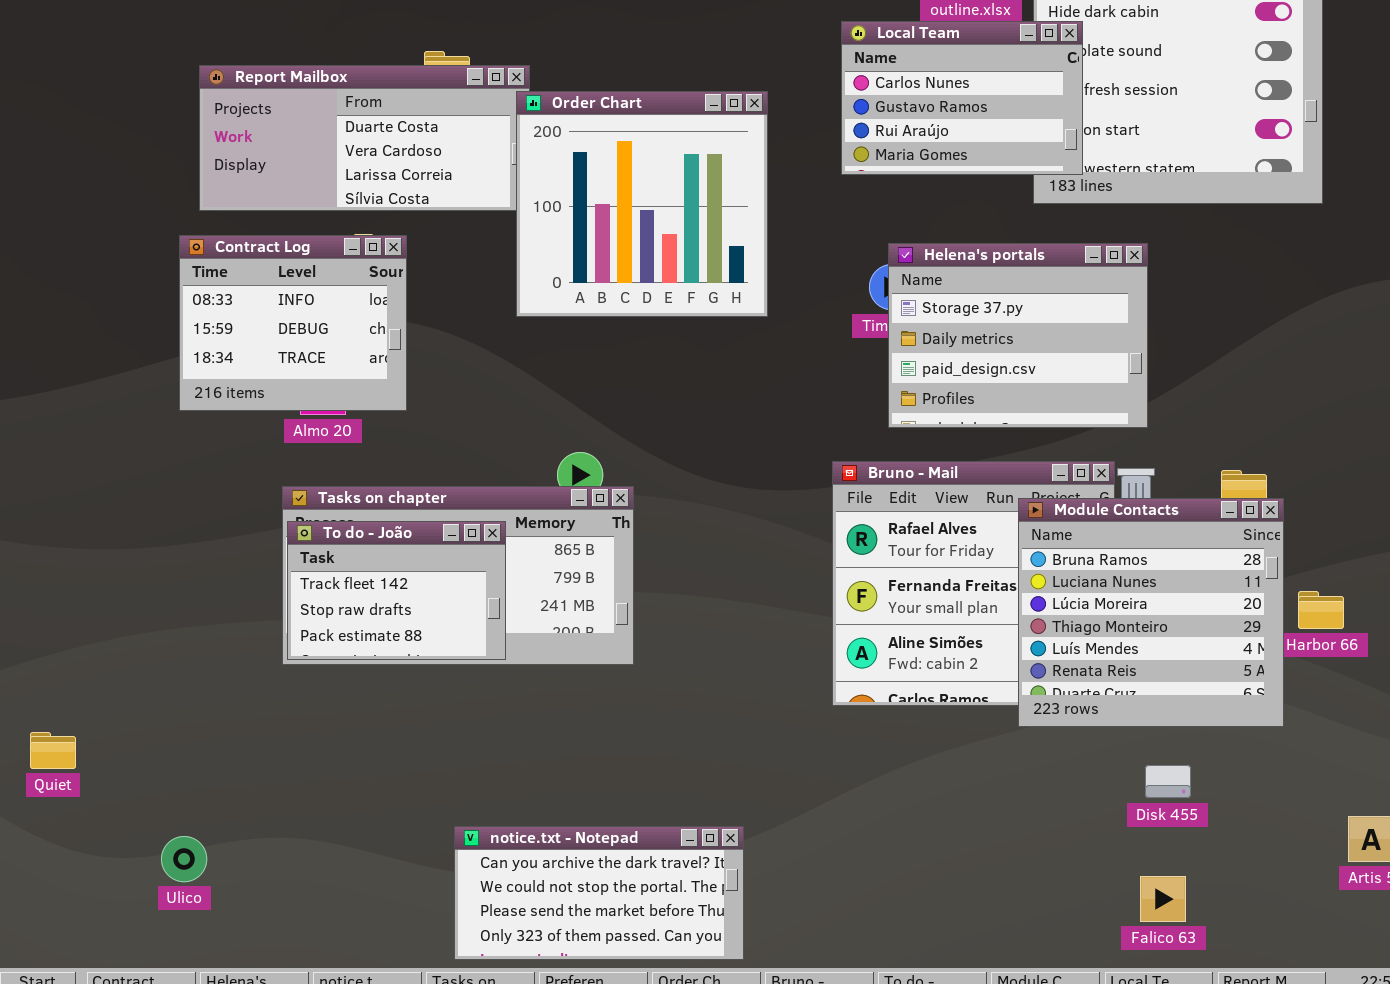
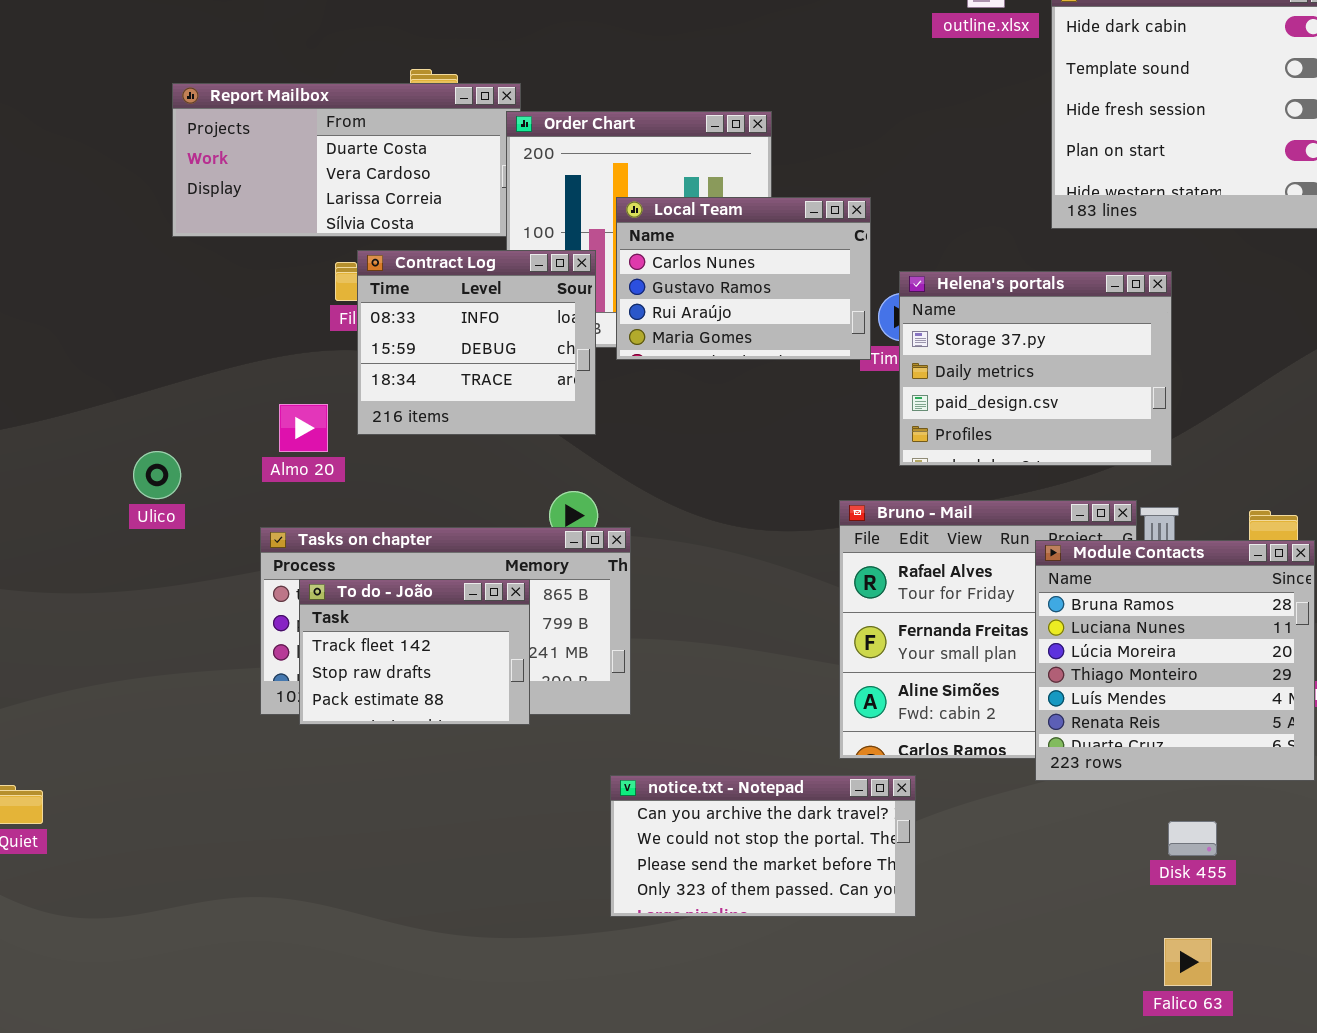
Local Team: [841,21,1083,175] -> [616,197,871,360], moved
Contract Log: [179,235,407,411] -> [357,250,596,435], moved
To do - João: [287,521,506,660] -> [299,579,530,725], moved
notice.txt - Notepad: [454,826,744,960] -> [610,775,916,917], moved
Ulico: [161,836,207,882] -> [133,451,181,499], moved

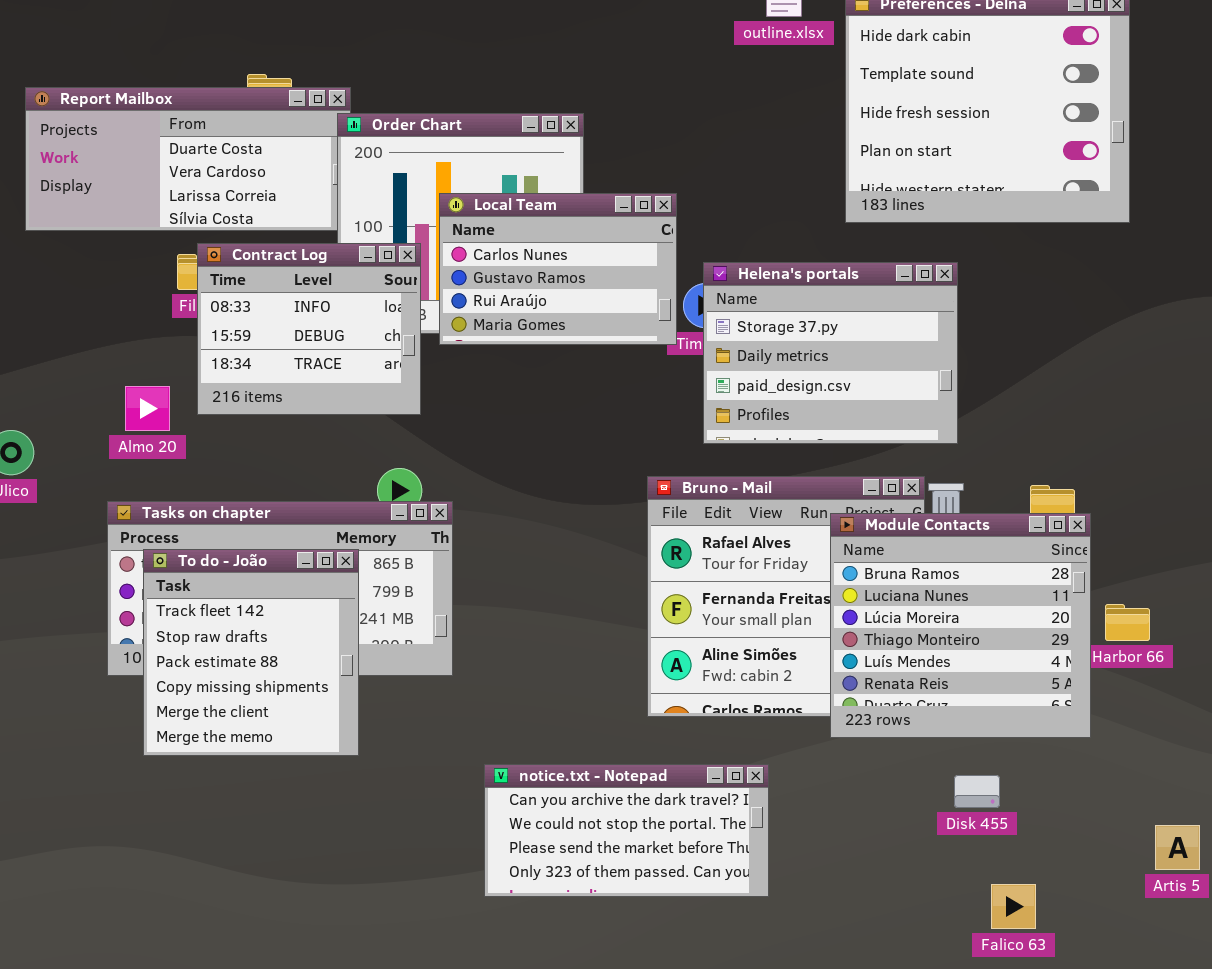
To do - João: [299,579,530,725] -> [143,549,359,756], resized
notice.txt - Notepad: [610,775,916,917] -> [484,764,769,897], moved
Falico 63: [1164,938,1212,986] -> [991,884,1036,929], moved

